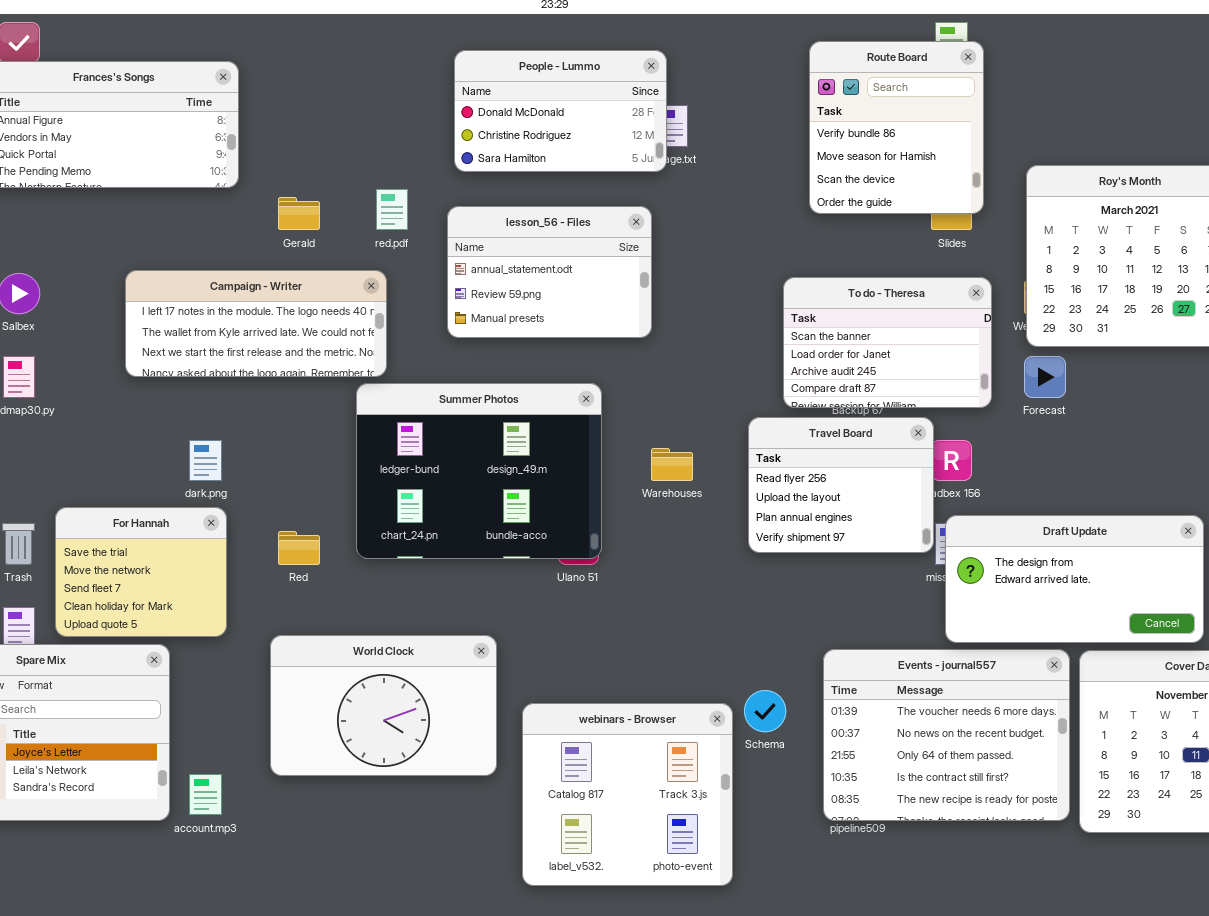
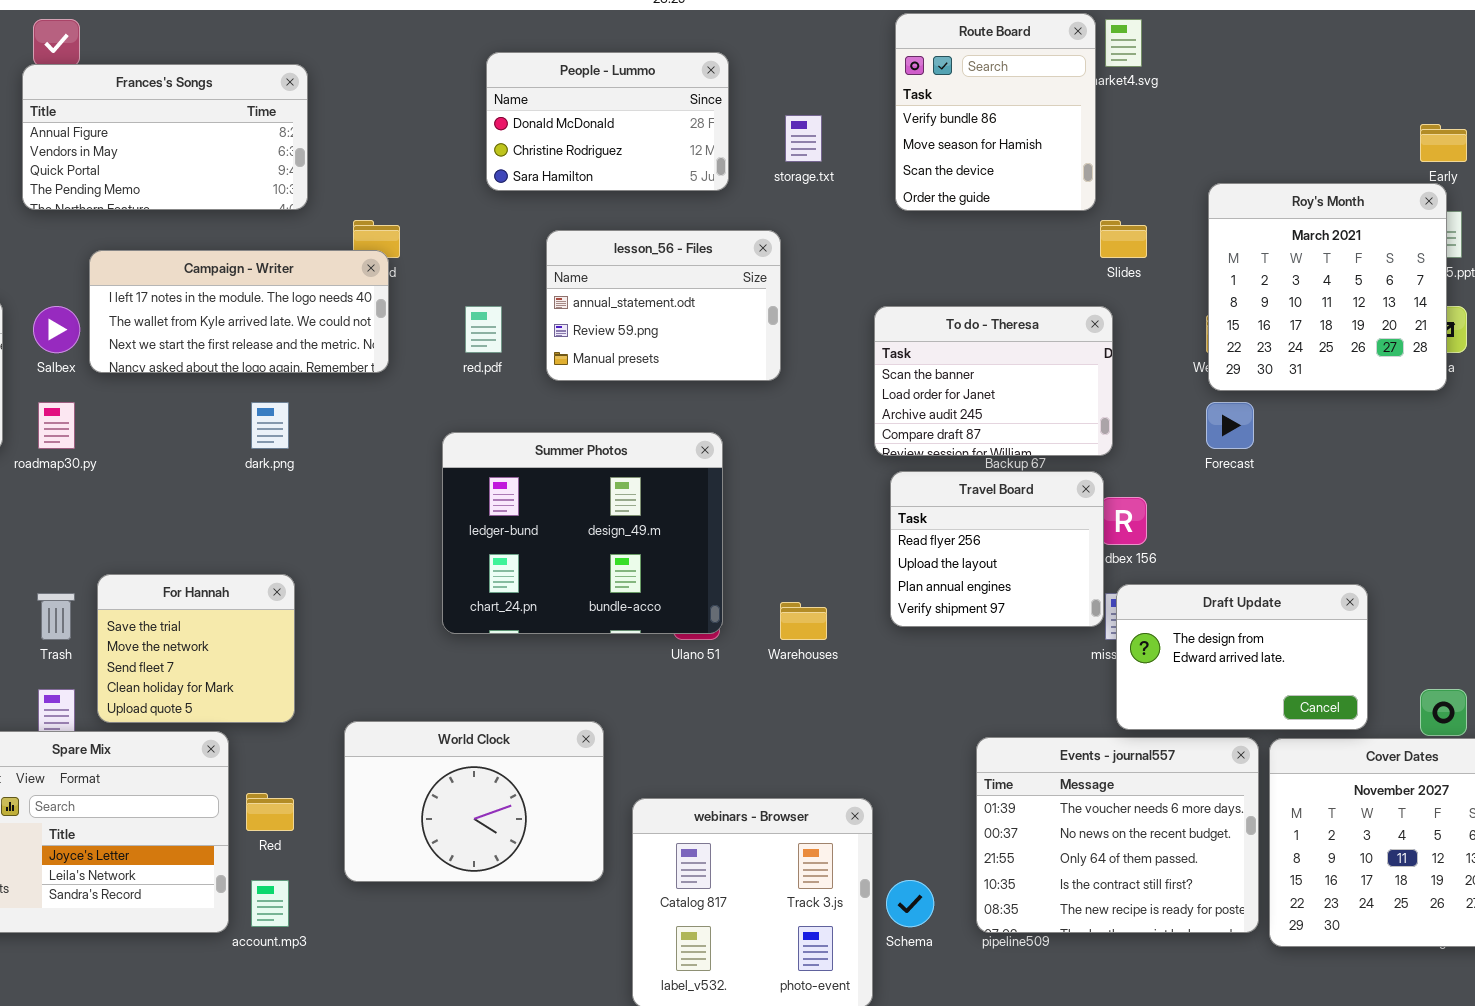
Route Board: [809,41,984,214] -> [895,13,1096,211], moved
People - Lummo: [454,50,667,172] -> [486,52,729,191], moved
red.pdf: [376,189,408,230] -> [465,306,502,353], moved
Campaign - Writer: [125,270,387,377] -> [89,250,389,373], moved
To do - Theresa: [783,277,992,408] -> [874,306,1113,456], moved
dark.png: [189,440,222,481] -> [251,402,289,449], moved
Warehouses: [651,448,693,481] -> [780,602,827,640], moved
Draft Update: [945,515,1204,643] -> [1116,584,1368,730], resized
Red: [278,531,320,565] -> [246,793,294,831], moved
Schema: [744,690,786,732] -> [886,880,934,927], moved

